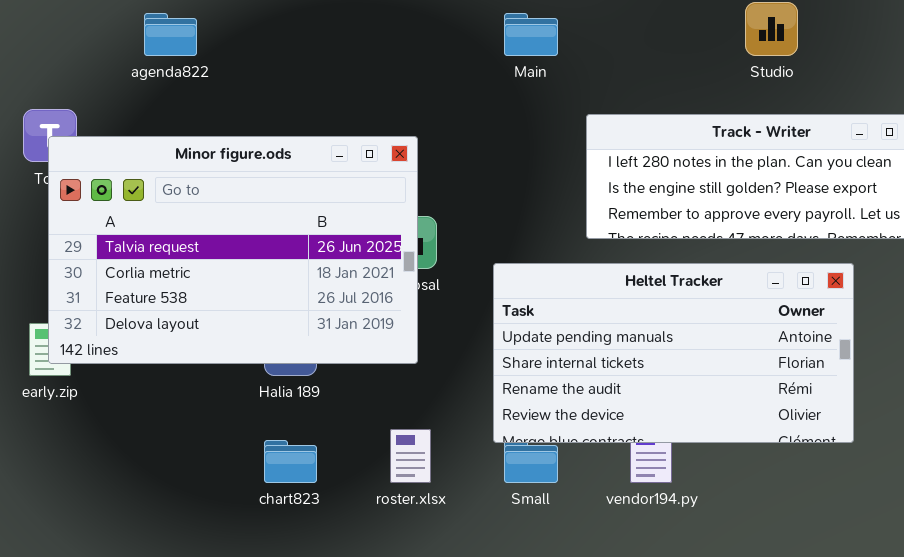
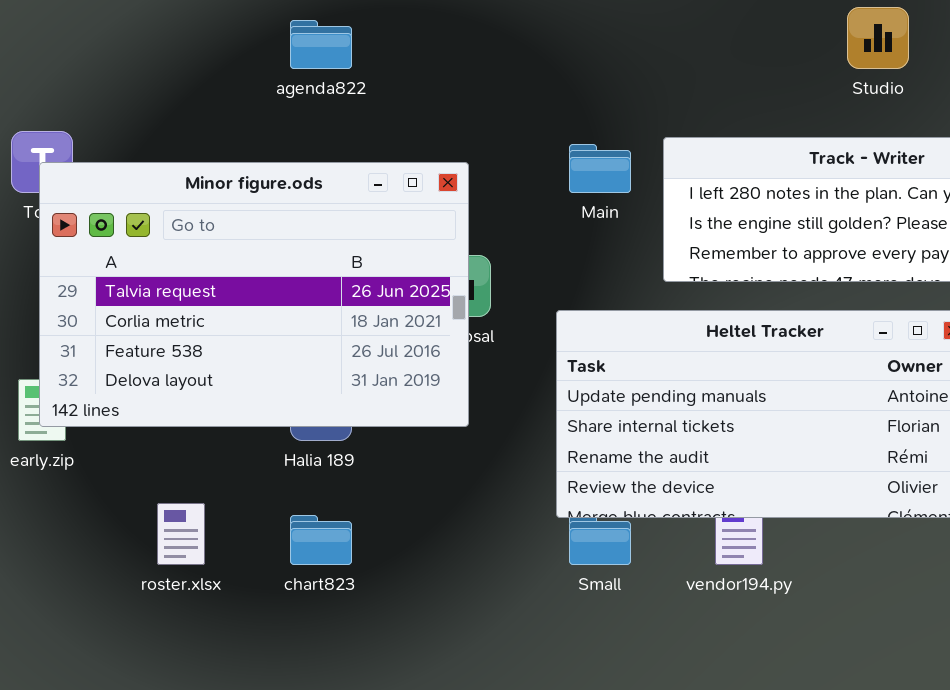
agenda822: [144,13,197,56] -> [290,20,352,69], moved
Main: [504,13,558,56] -> [569,144,631,193], moved
roster.xlsx: [390,429,431,483] -> [157,503,205,565], moved

